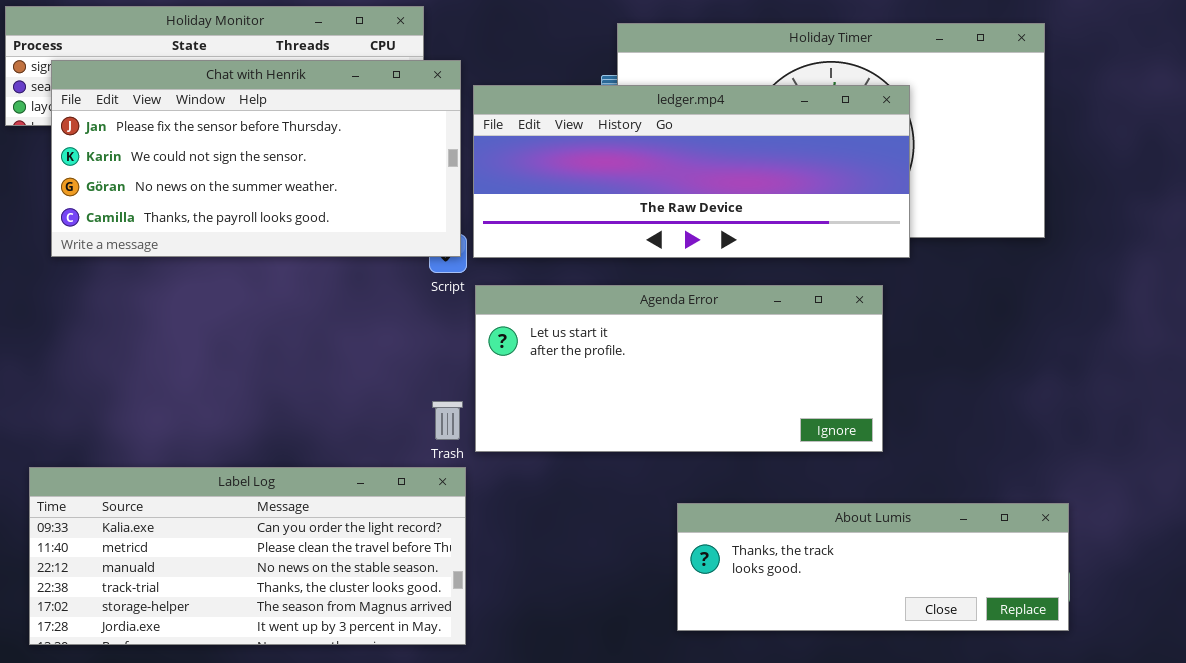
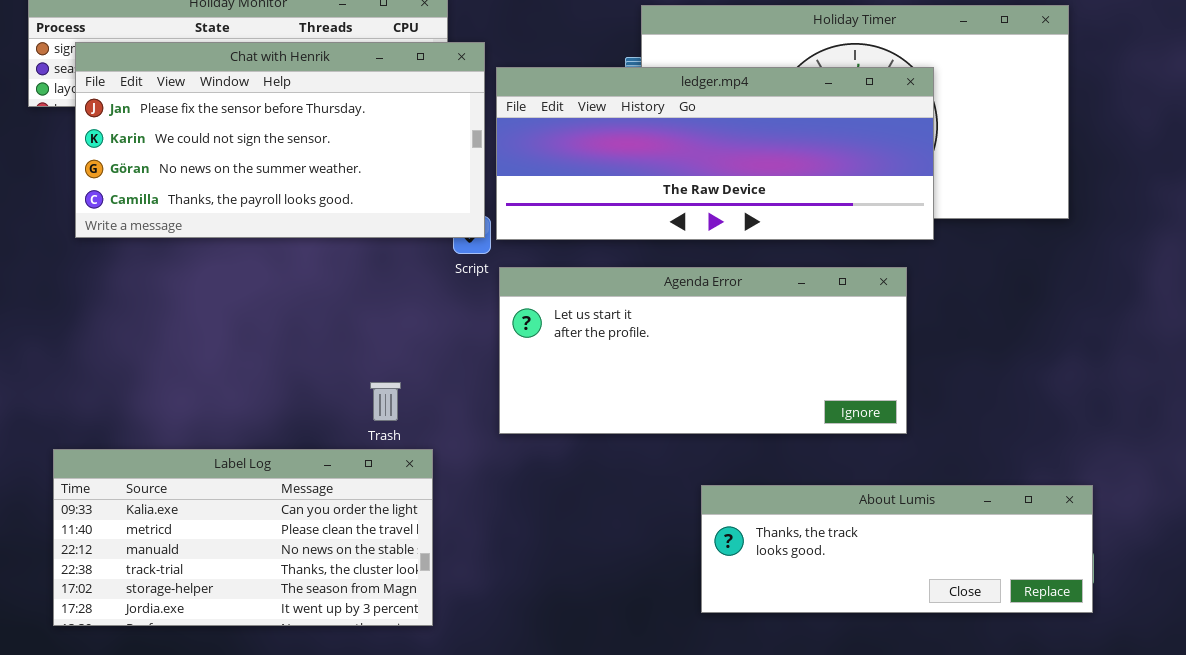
Trash: [432,401,463,440] -> [370,382,401,421], moved
Label Log: [29,467,466,645] -> [53,449,433,626], resized

